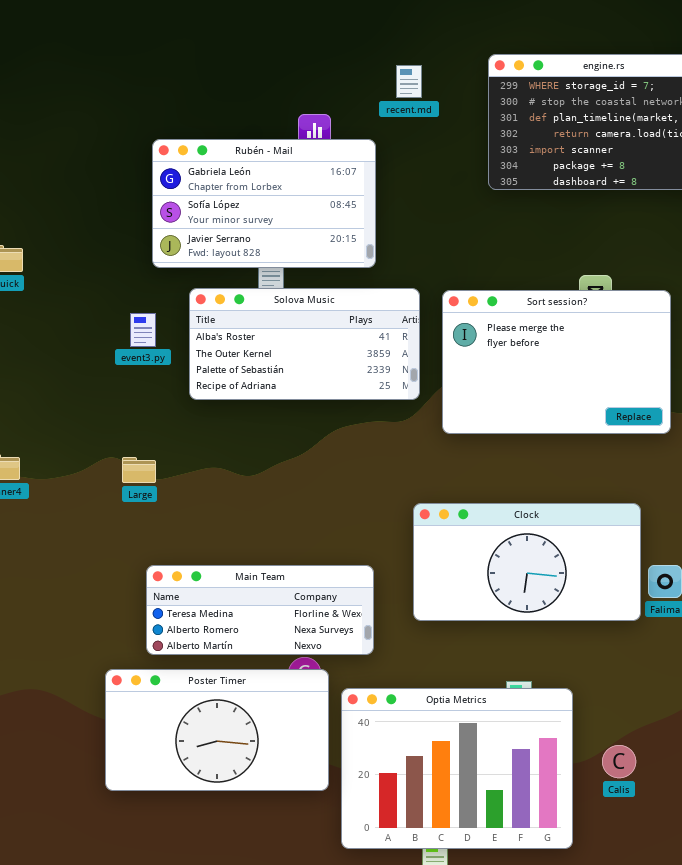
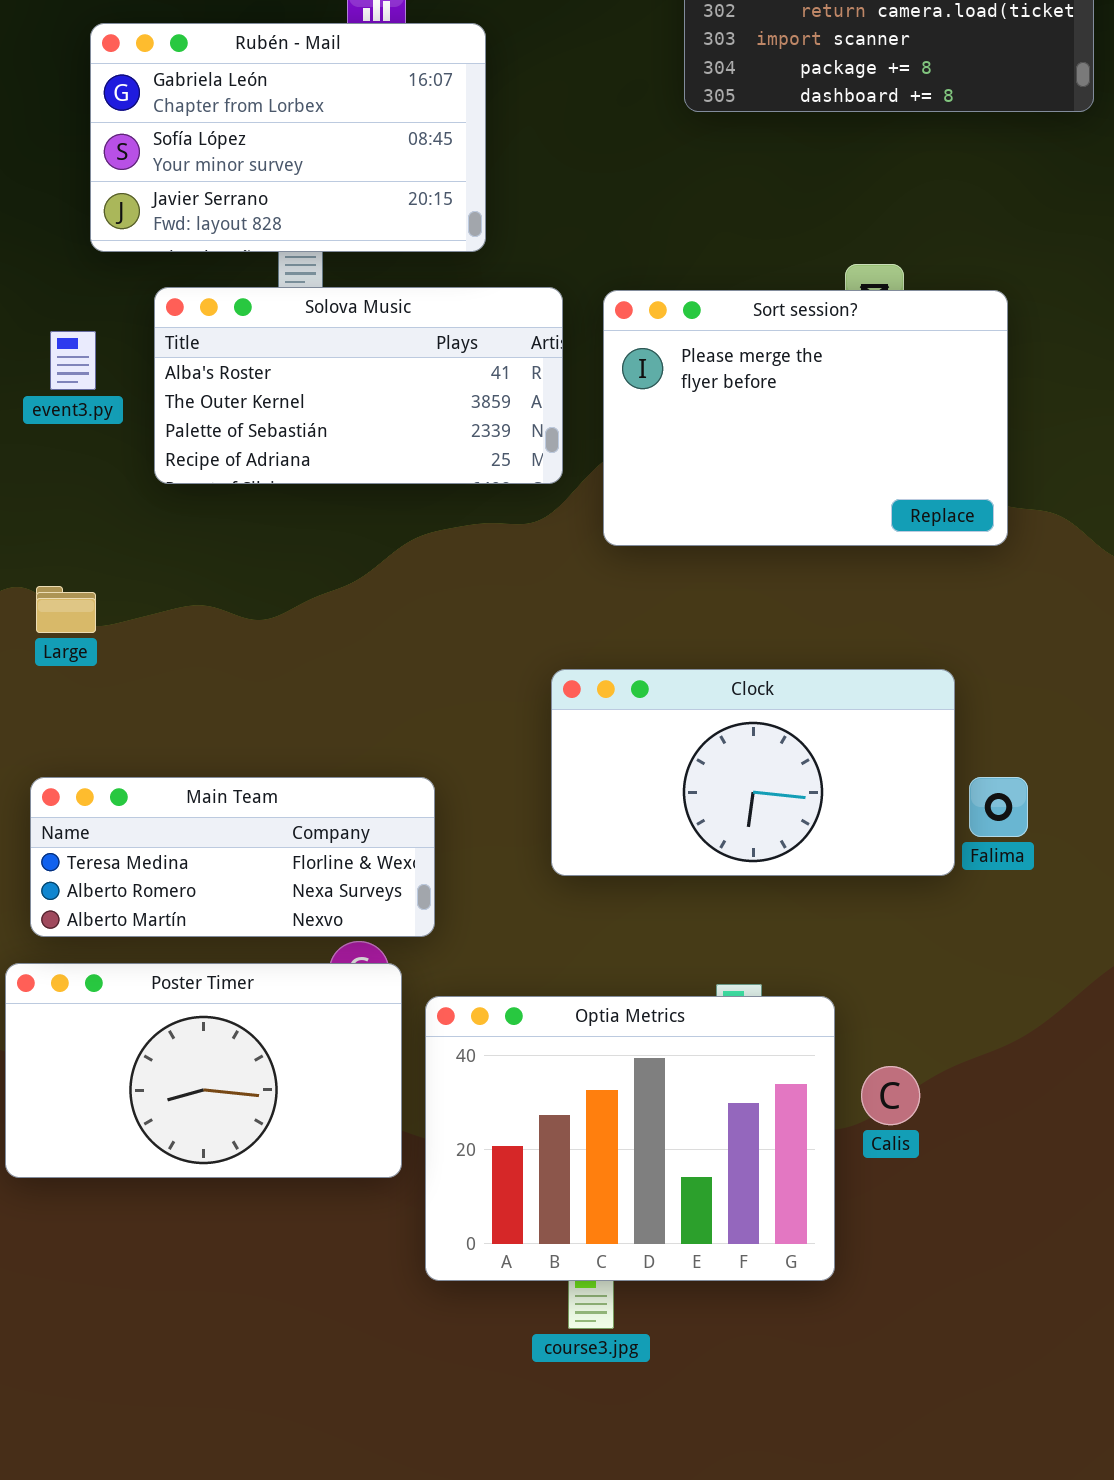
Main Team: [146,565,374,655] -> [30,777,435,937], moved
Calis: [602,745,636,778] -> [861,1066,920,1125], moved

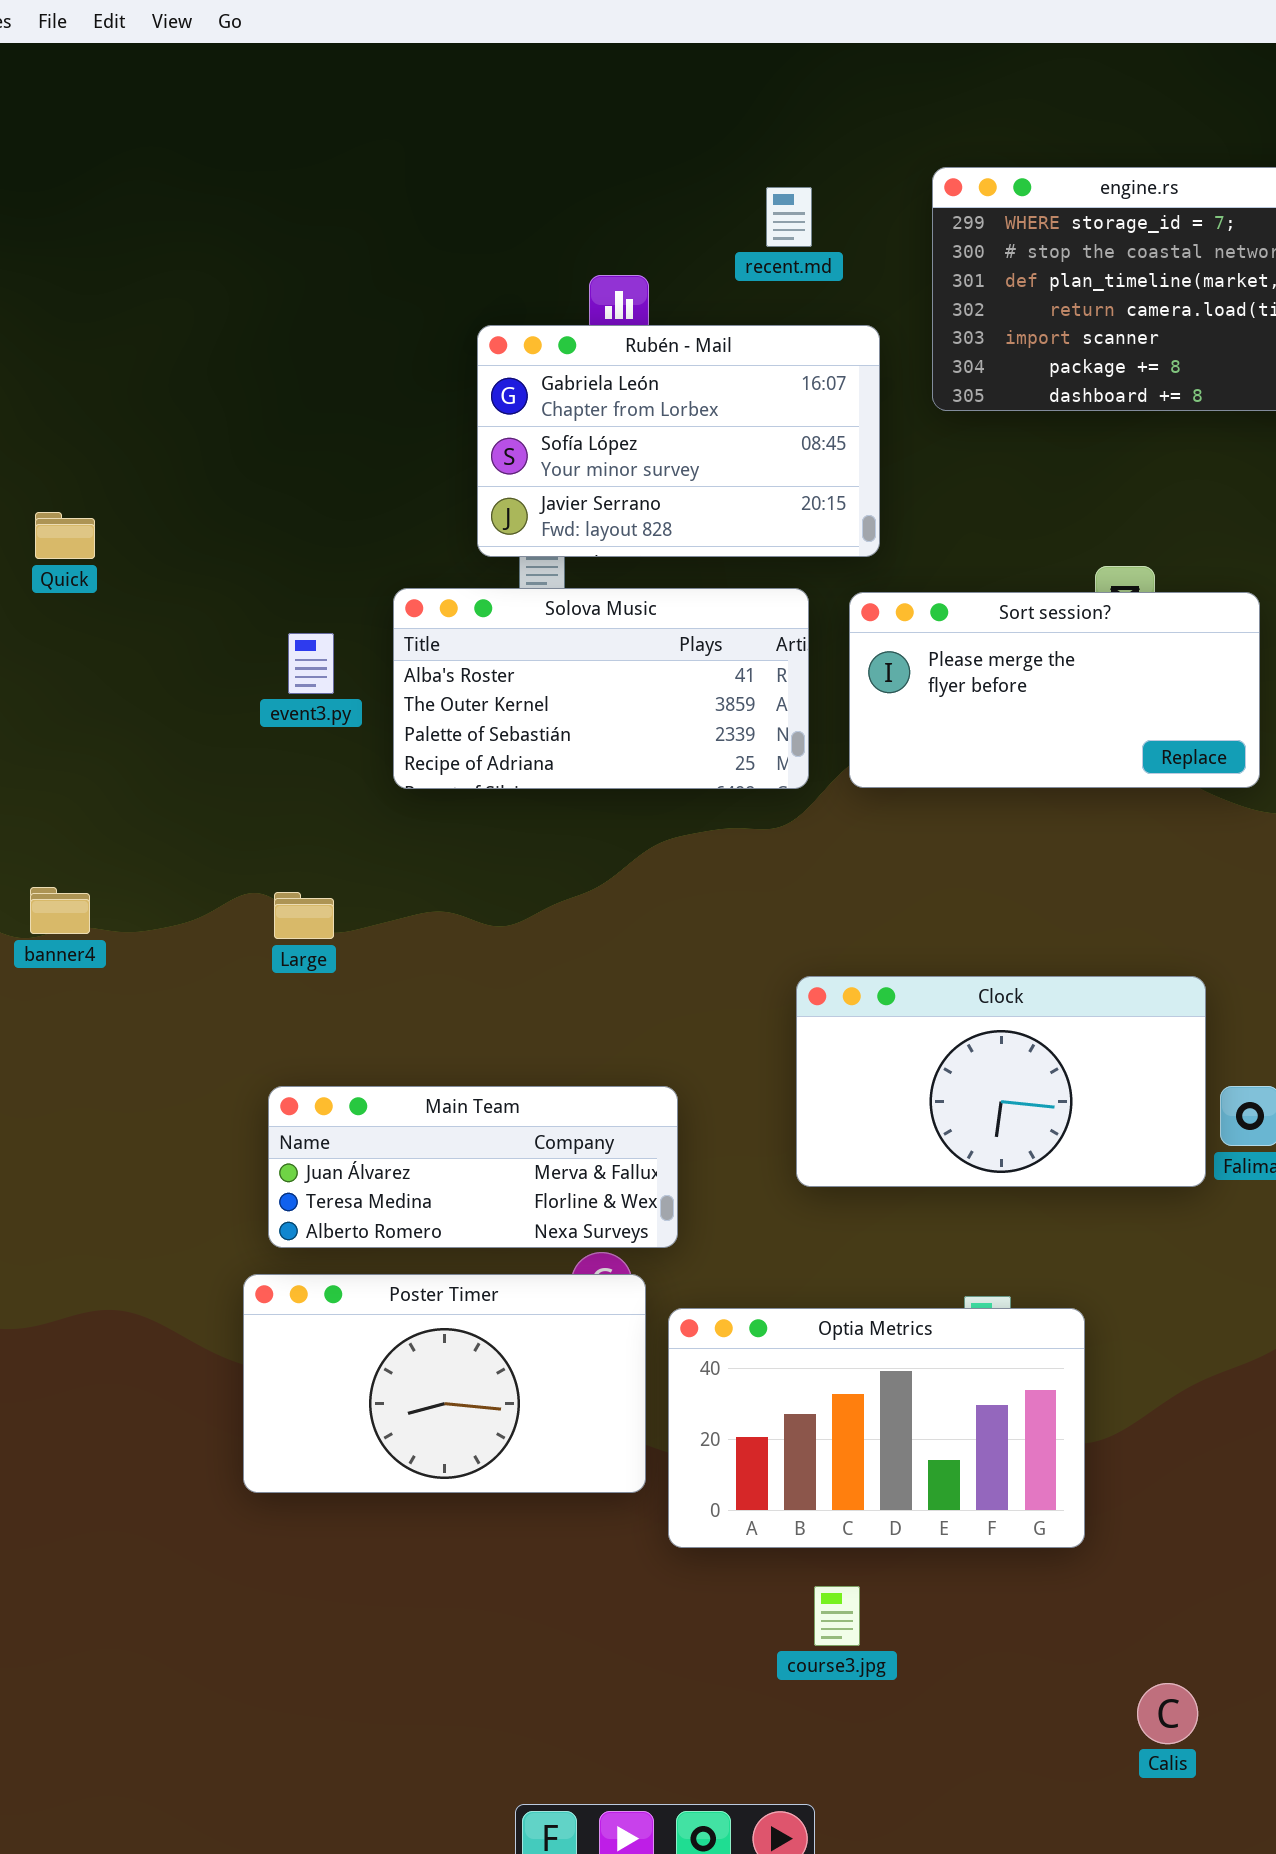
Rubén - Mail: [90,23,486,252] -> [477,325,880,557], moved
Sort session?: [603,290,1008,546] -> [849,592,1260,788], resized
Main Team: [30,777,435,937] -> [268,1086,678,1248], scrolled up 1 row
Optia Metrics: [425,996,835,1281] -> [668,1308,1085,1548], resized
Calis: [861,1066,920,1125] -> [1137,1683,1198,1744], moved

